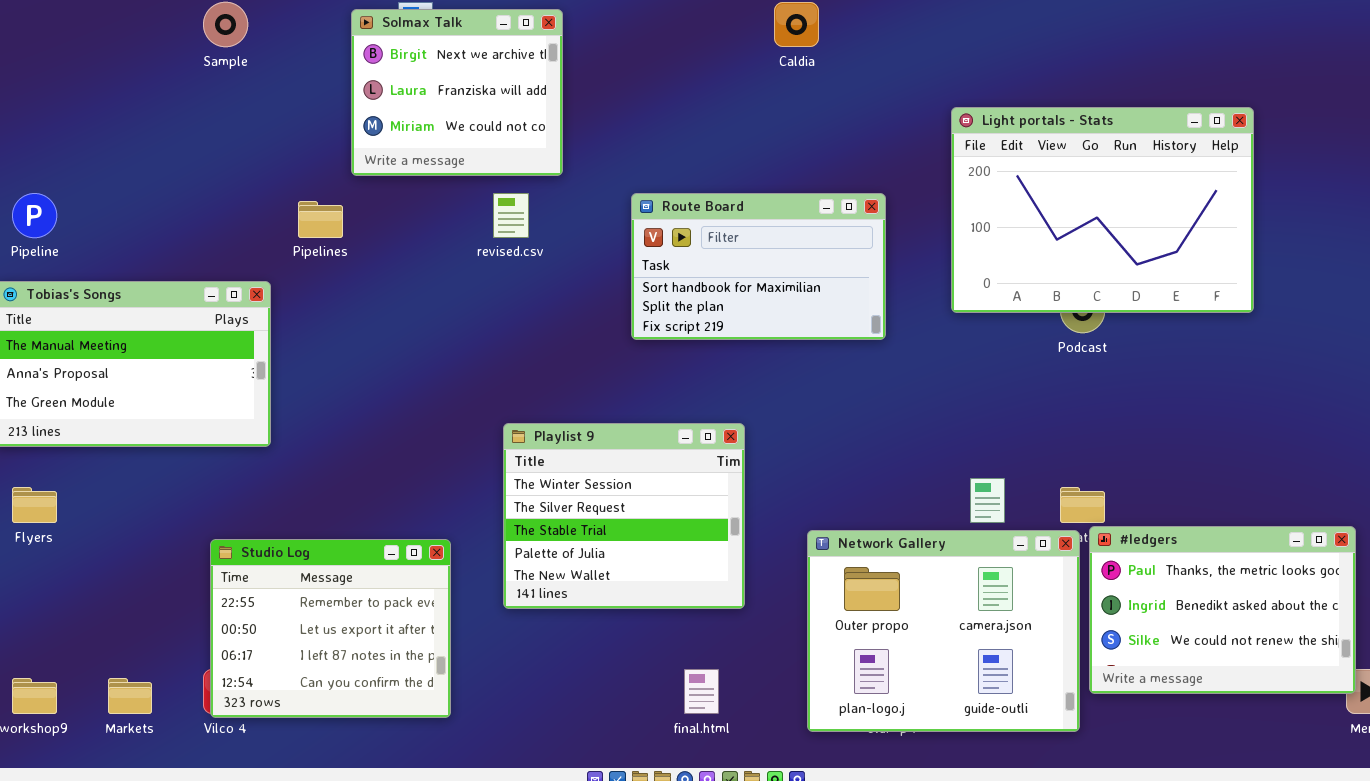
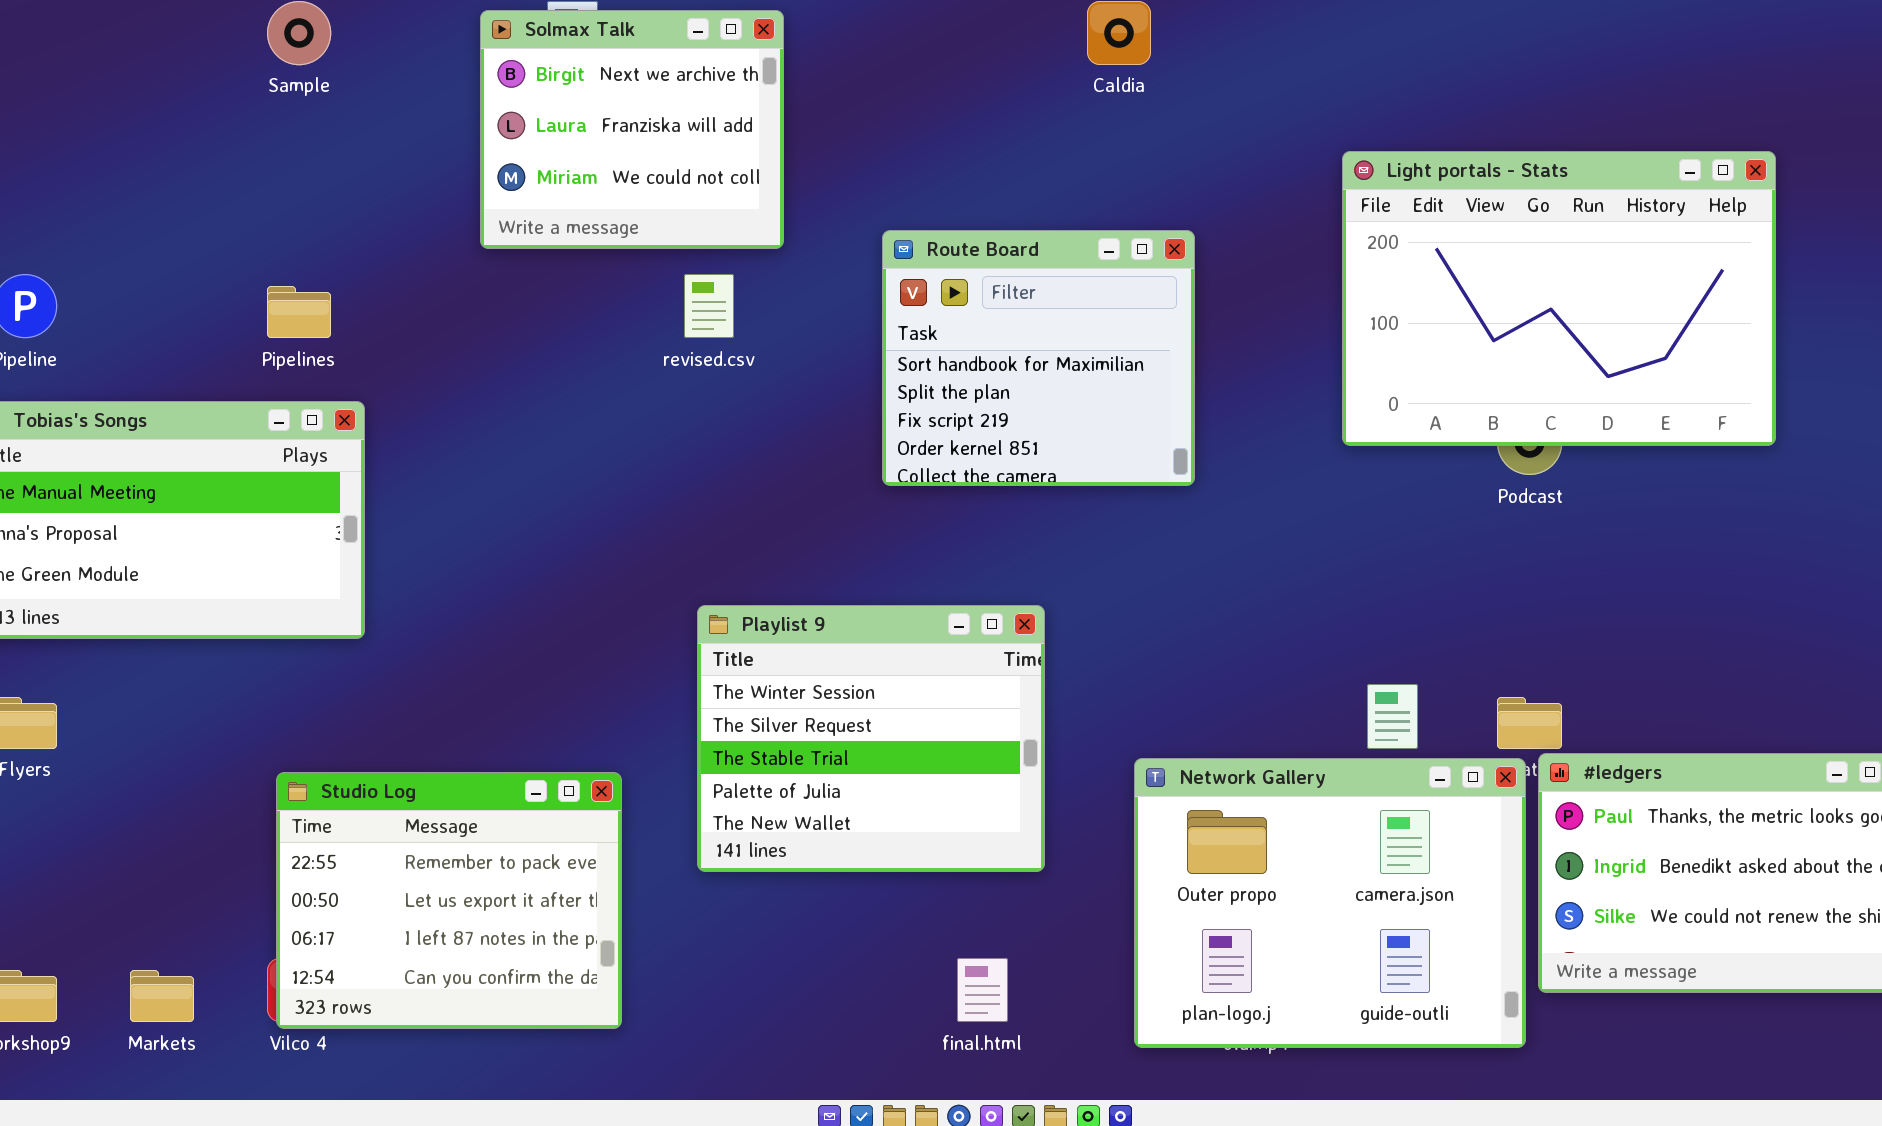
Route Board: [631,193,886,340] -> [882,230,1195,486], resized
Pipelines: [298,201,343,238] -> [267,286,331,338], moved

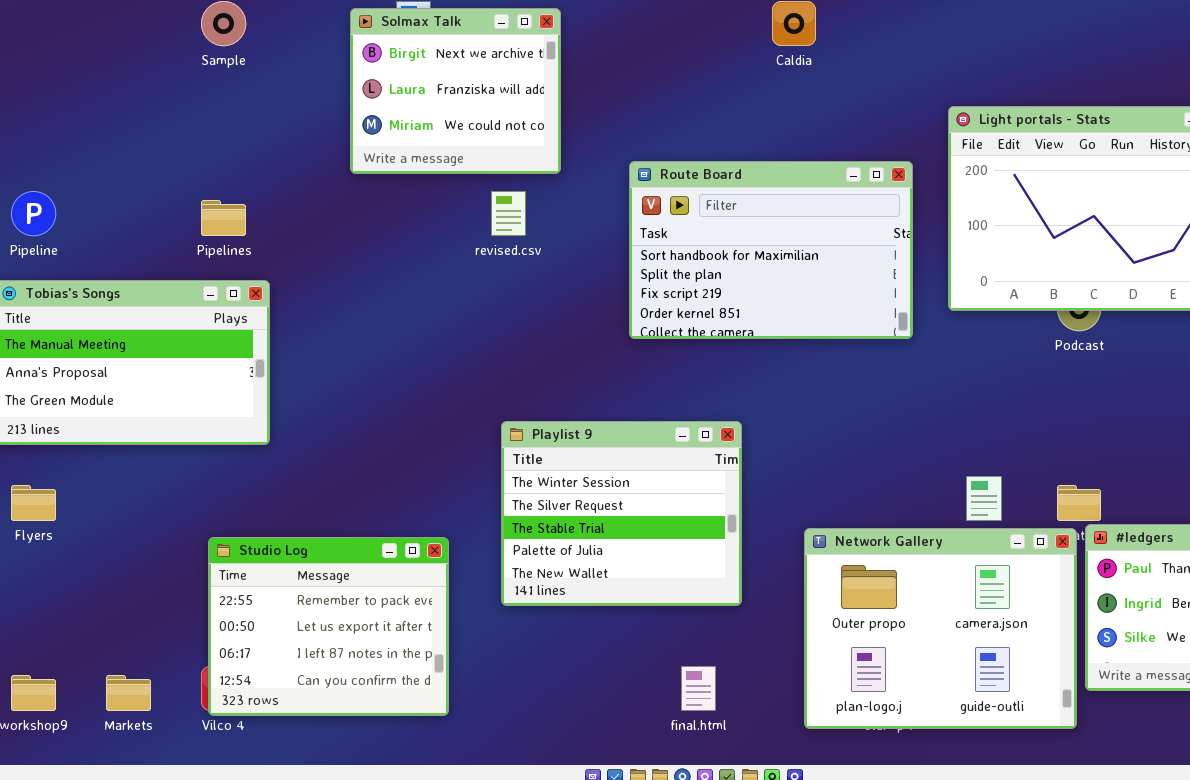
Route Board: [882,230,1195,486] -> [629,161,913,339], resized

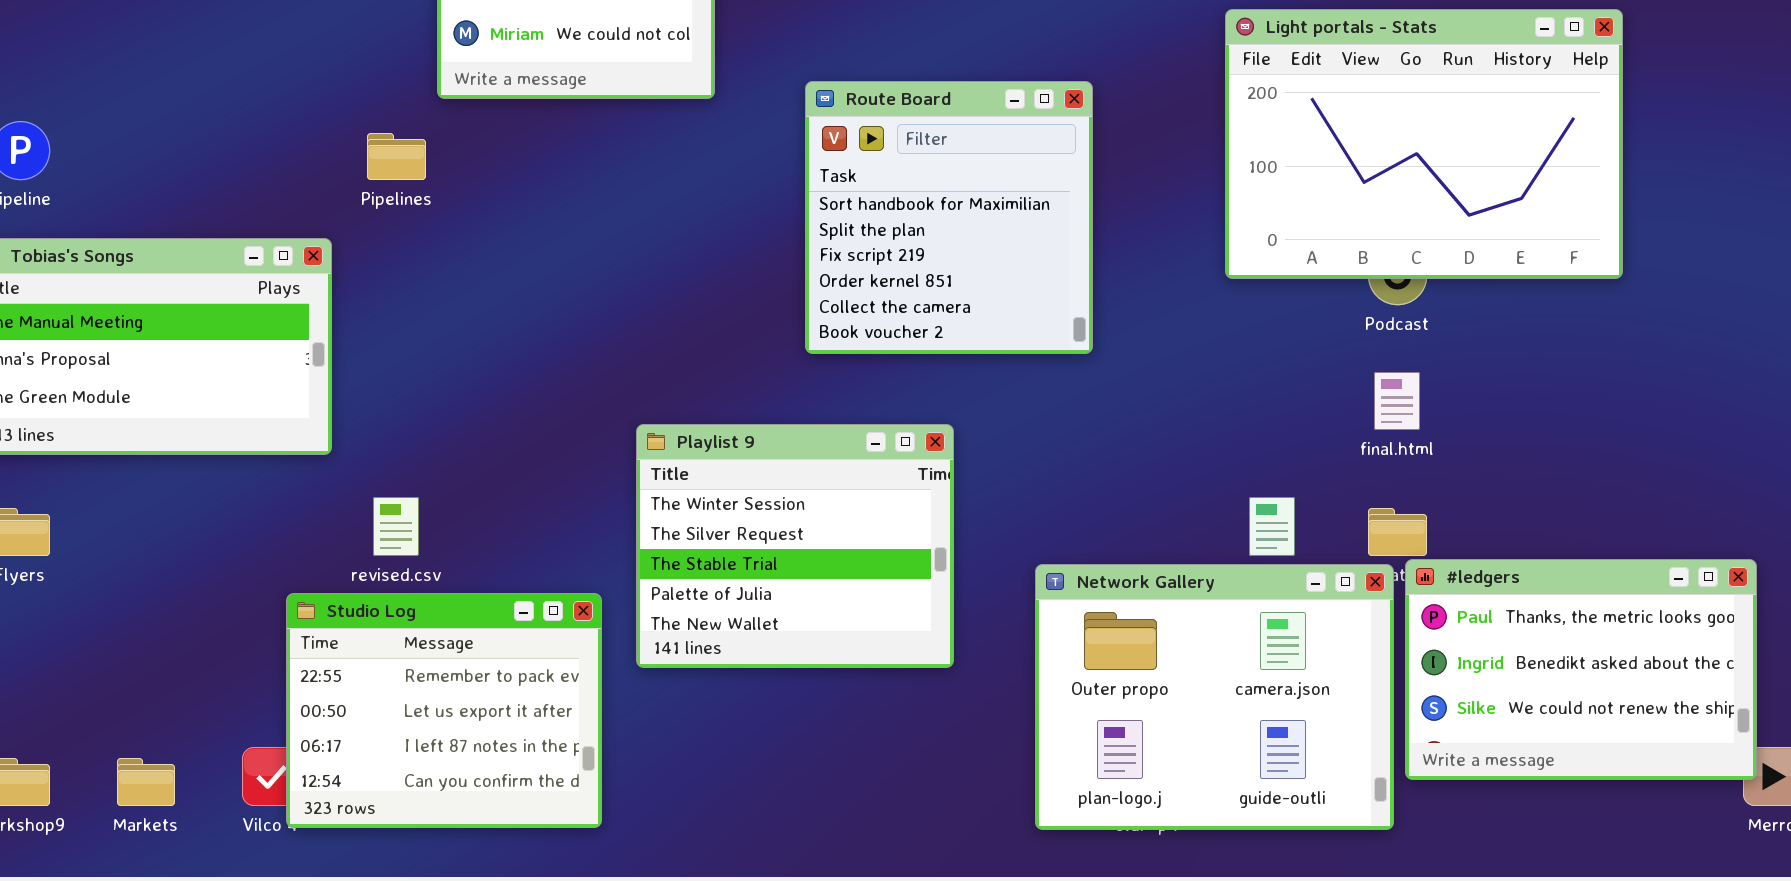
Route Board: [629,161,913,339] -> [805,81,1093,354], resized
revised.csv: [491,191,526,236] -> [373,497,419,556], moved
Pipelines: [201,200,246,236] -> [367,133,426,180], moved
Studio Log: [208,537,449,716] -> [286,593,602,828], moved
final.html: [681,666,716,711] -> [1374,372,1420,430], moved

